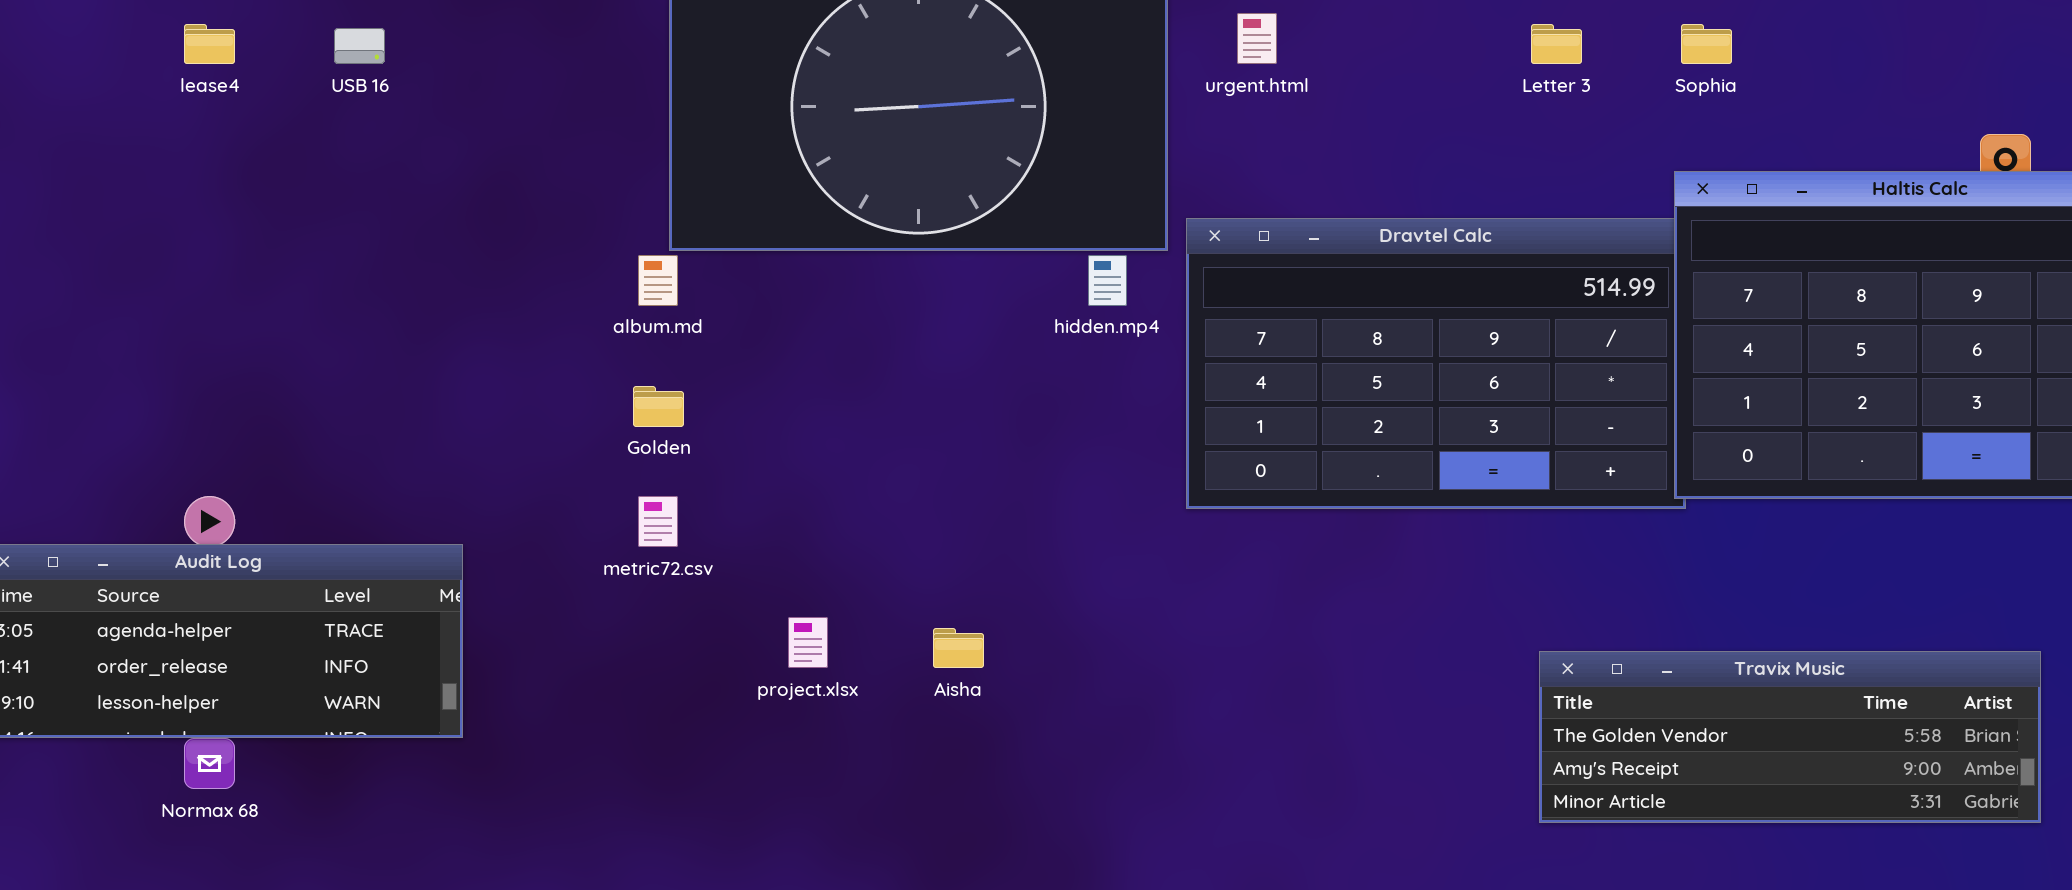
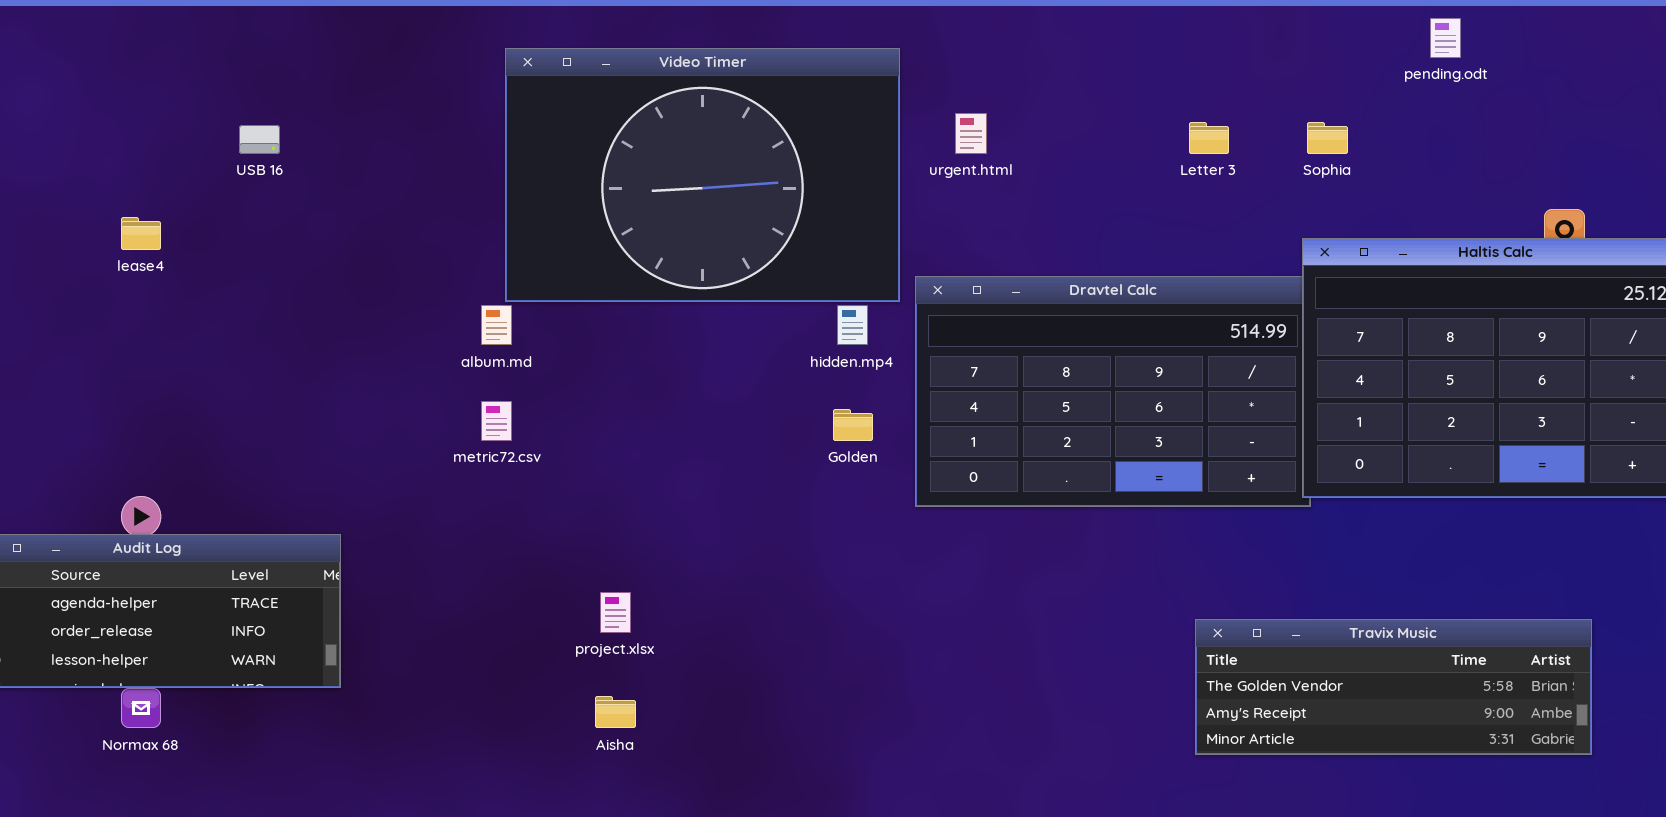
lease4: [184,24,235,64] -> [121,217,161,250], moved
Golden: [633,386,684,427] -> [833,409,873,441], moved
metric72.csv: [638,496,678,547] -> [481,401,512,441], moved
Aisha: [933,628,984,668] -> [595,696,636,728], moved

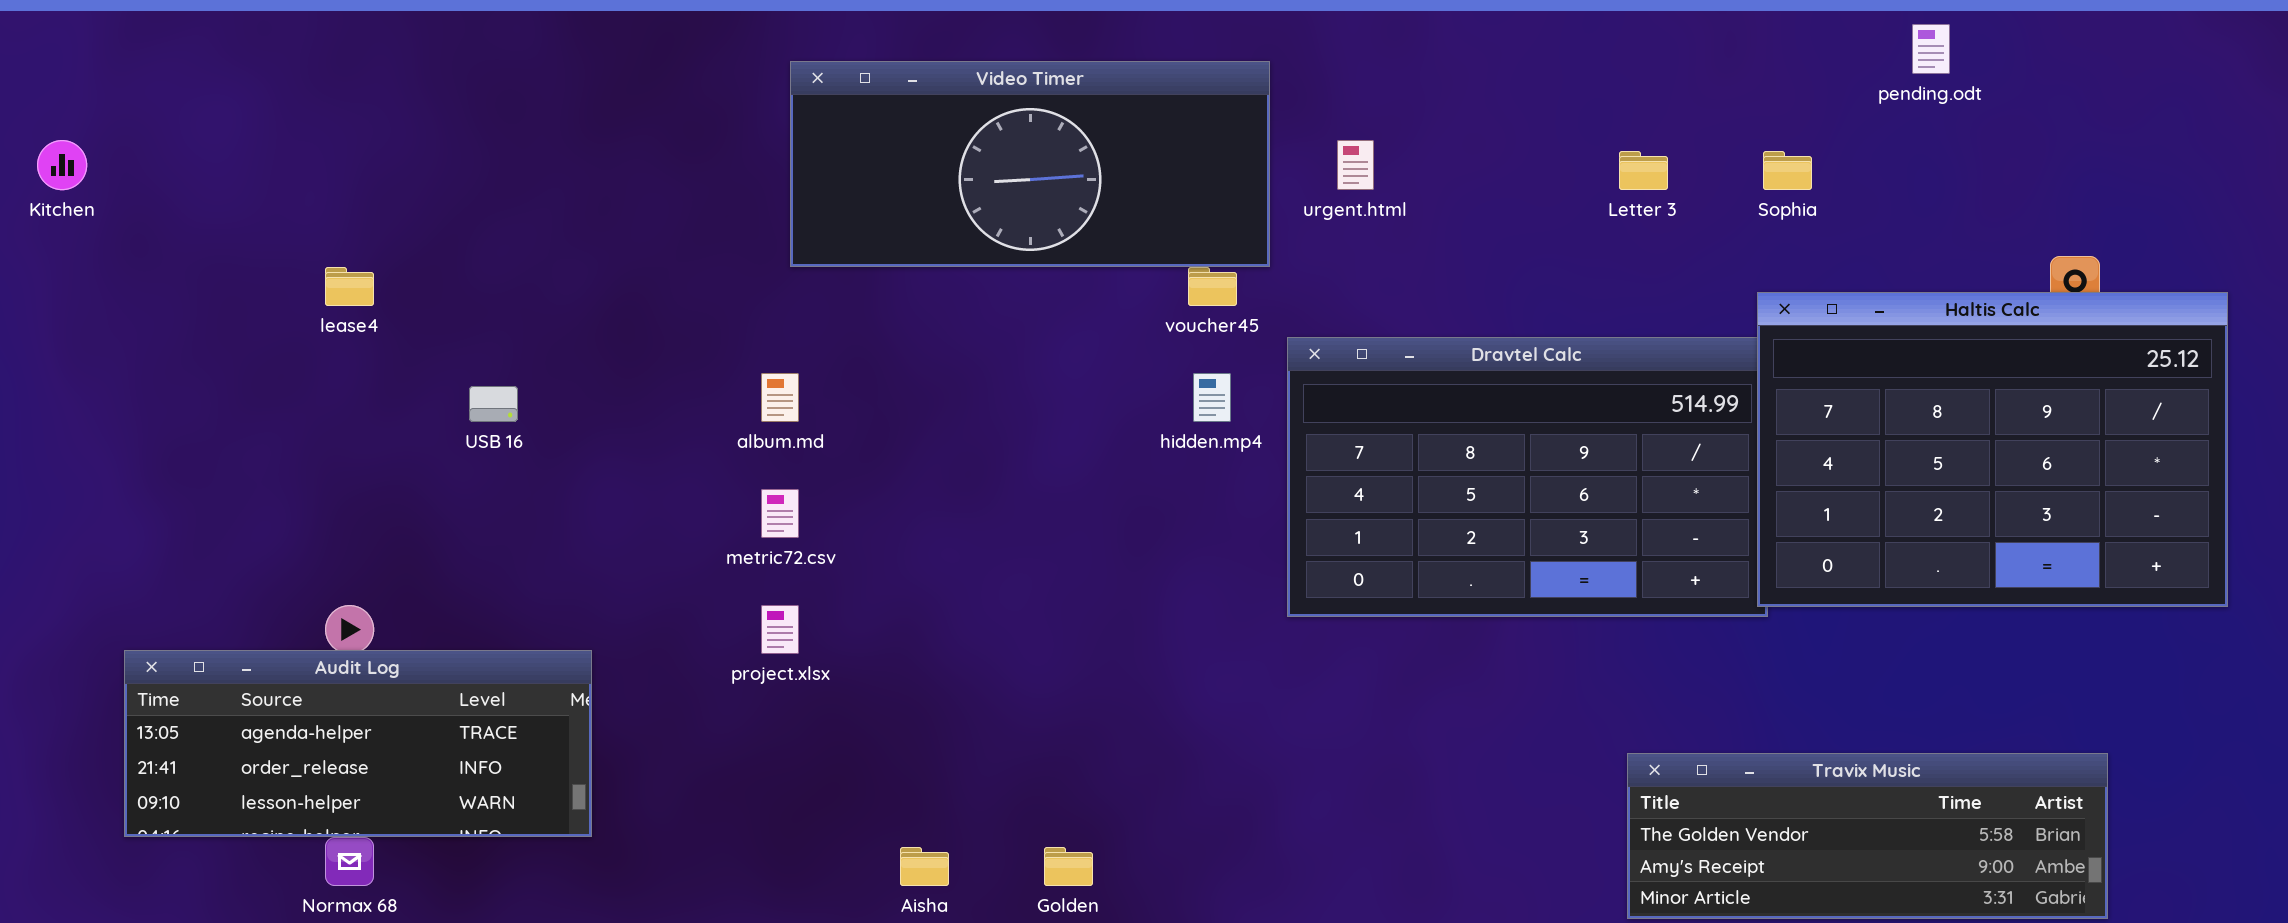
Video Timer: [505,48,900,302] -> [790,61,1270,267], resized
USB 16: [239,125,280,154] -> [469,386,518,422], moved
Golden: [833,409,873,441] -> [1044,847,1093,886], moved
project.xlsx: [600,592,631,633] -> [761,605,799,654], moved

